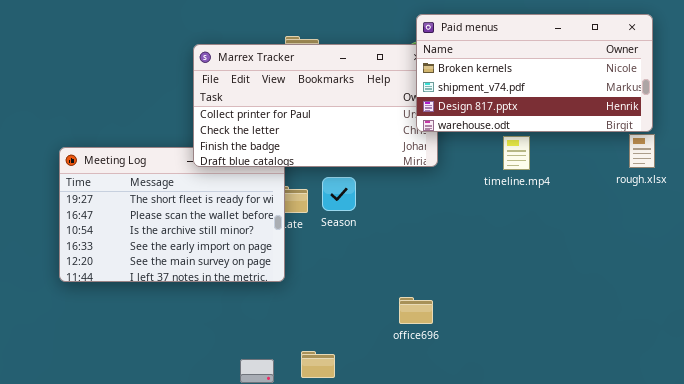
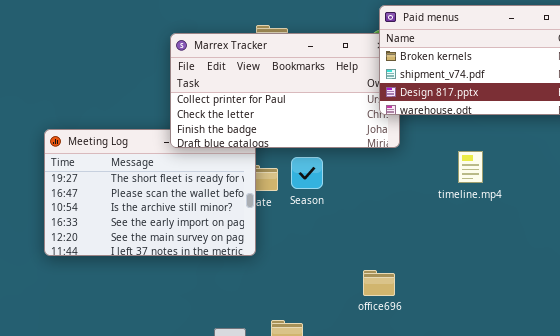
timeline.mp4: [503,136,530,170] -> [458,151,483,183], moved

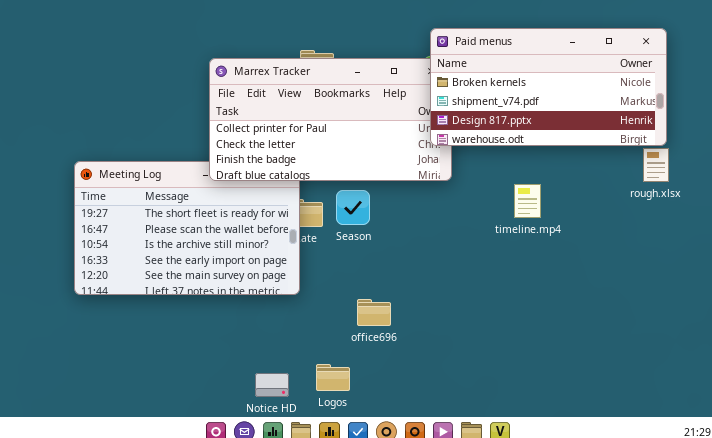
office696: [363,270,395,296] -> [357,299,391,326], moved

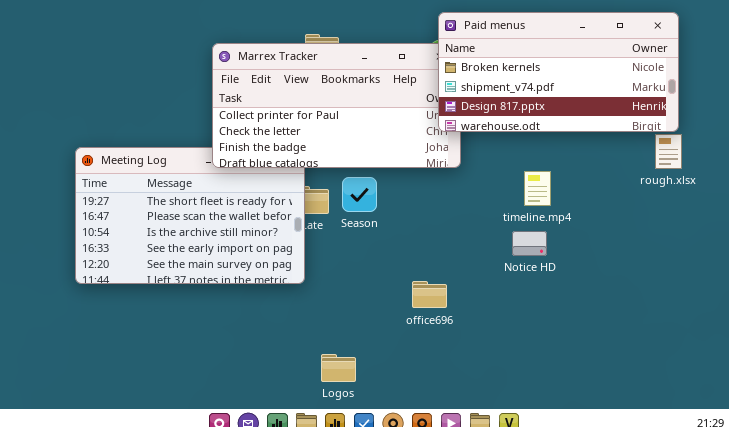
office696: [357,299,391,326] -> [412,281,447,308], moved
Notice HD: [255,373,289,397] -> [512,231,547,256], moved

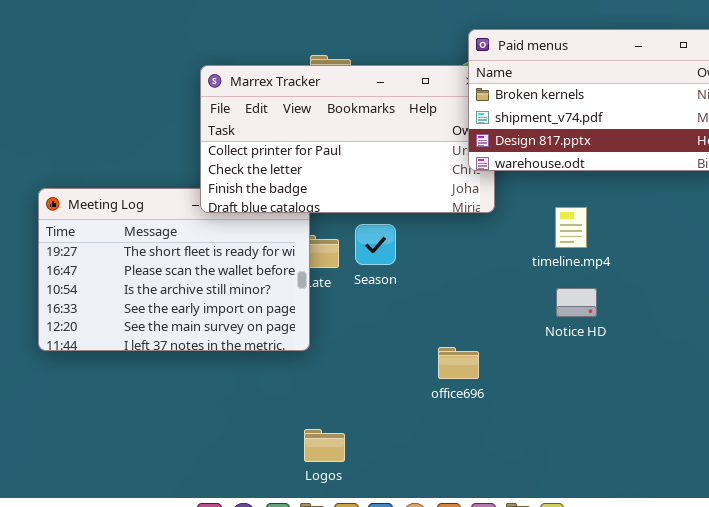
timeline.mp4: [524,171,551,206] -> [555,207,587,248], moved
Logos: [321,354,356,382] -> [304,429,345,462], moved

